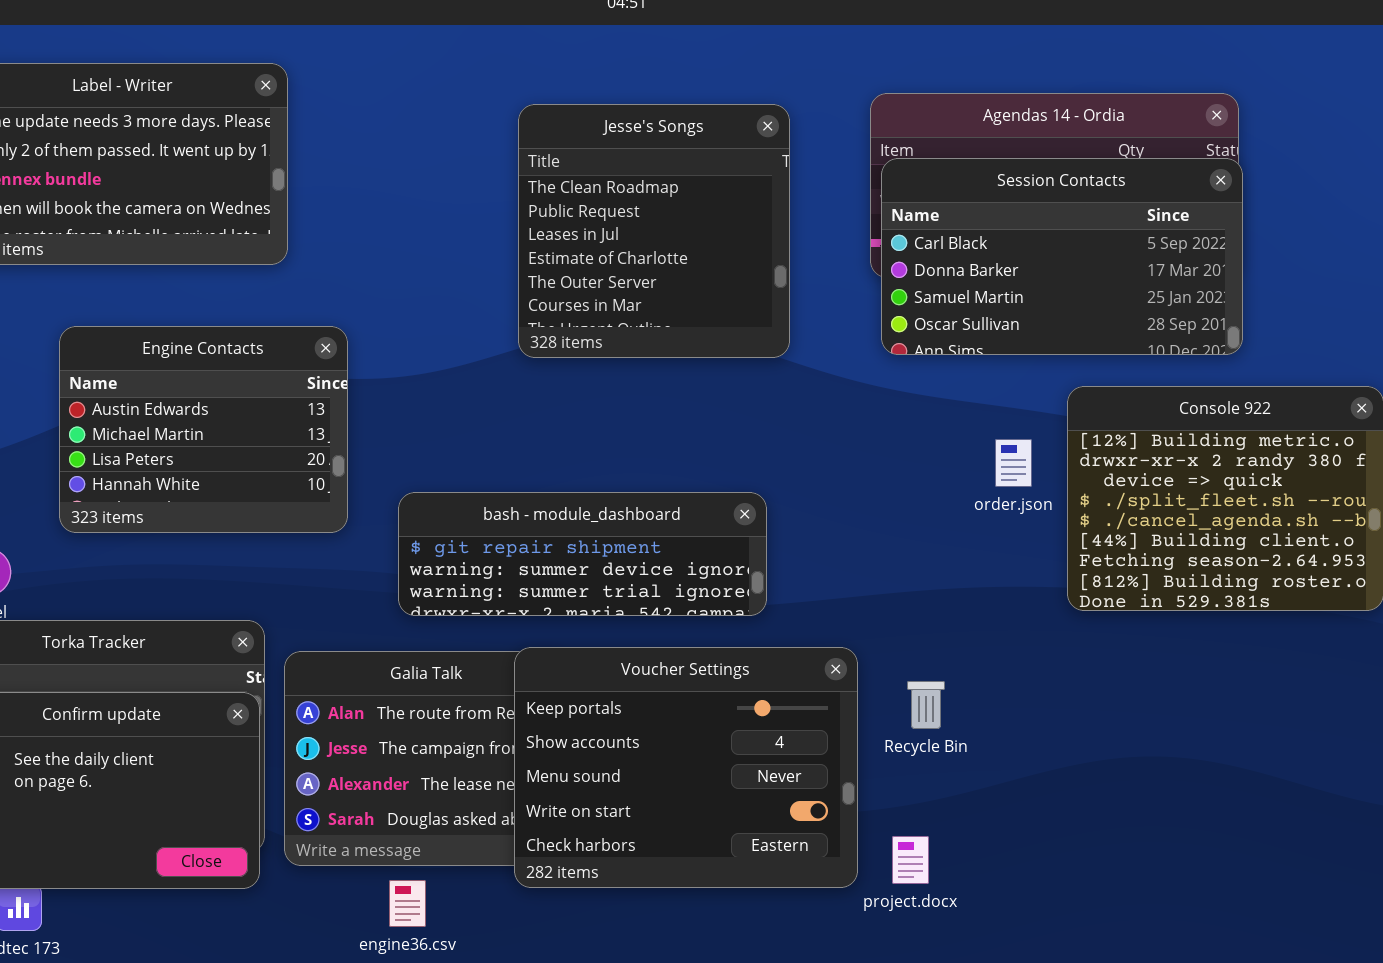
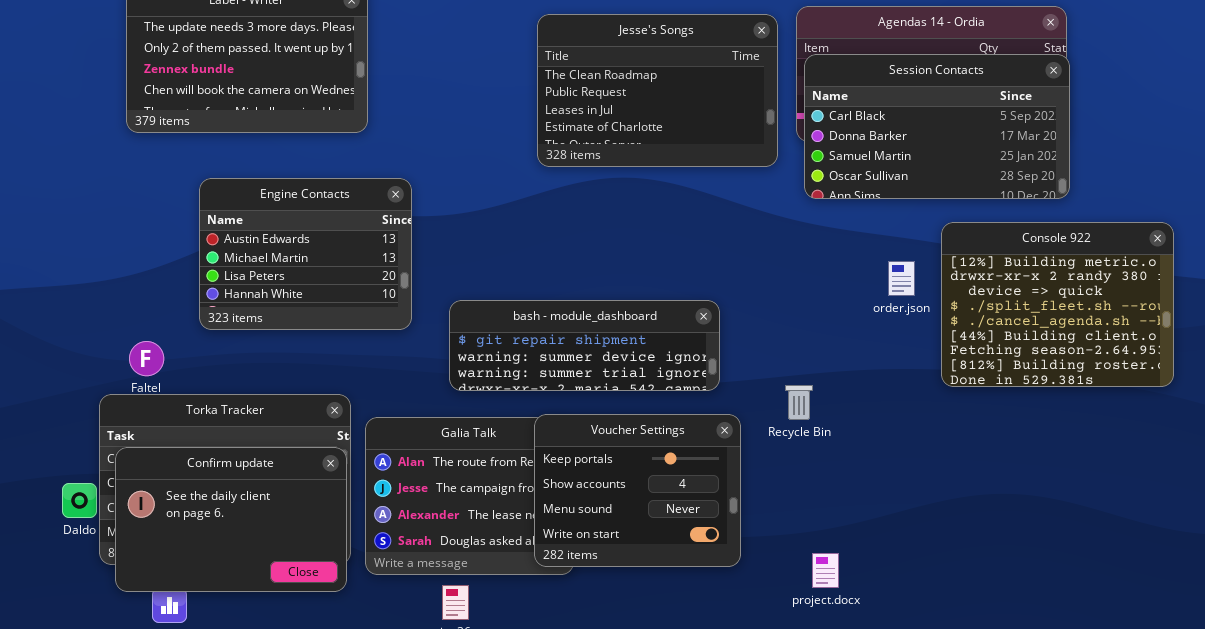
Jesse's Songs: [518,104,790,358] -> [537,14,778,167], resized
Voucher Settings: [514,647,858,888] -> [534,414,741,567], resized
Recycle Bin: [907,681,945,729] -> [785,385,813,420], moved

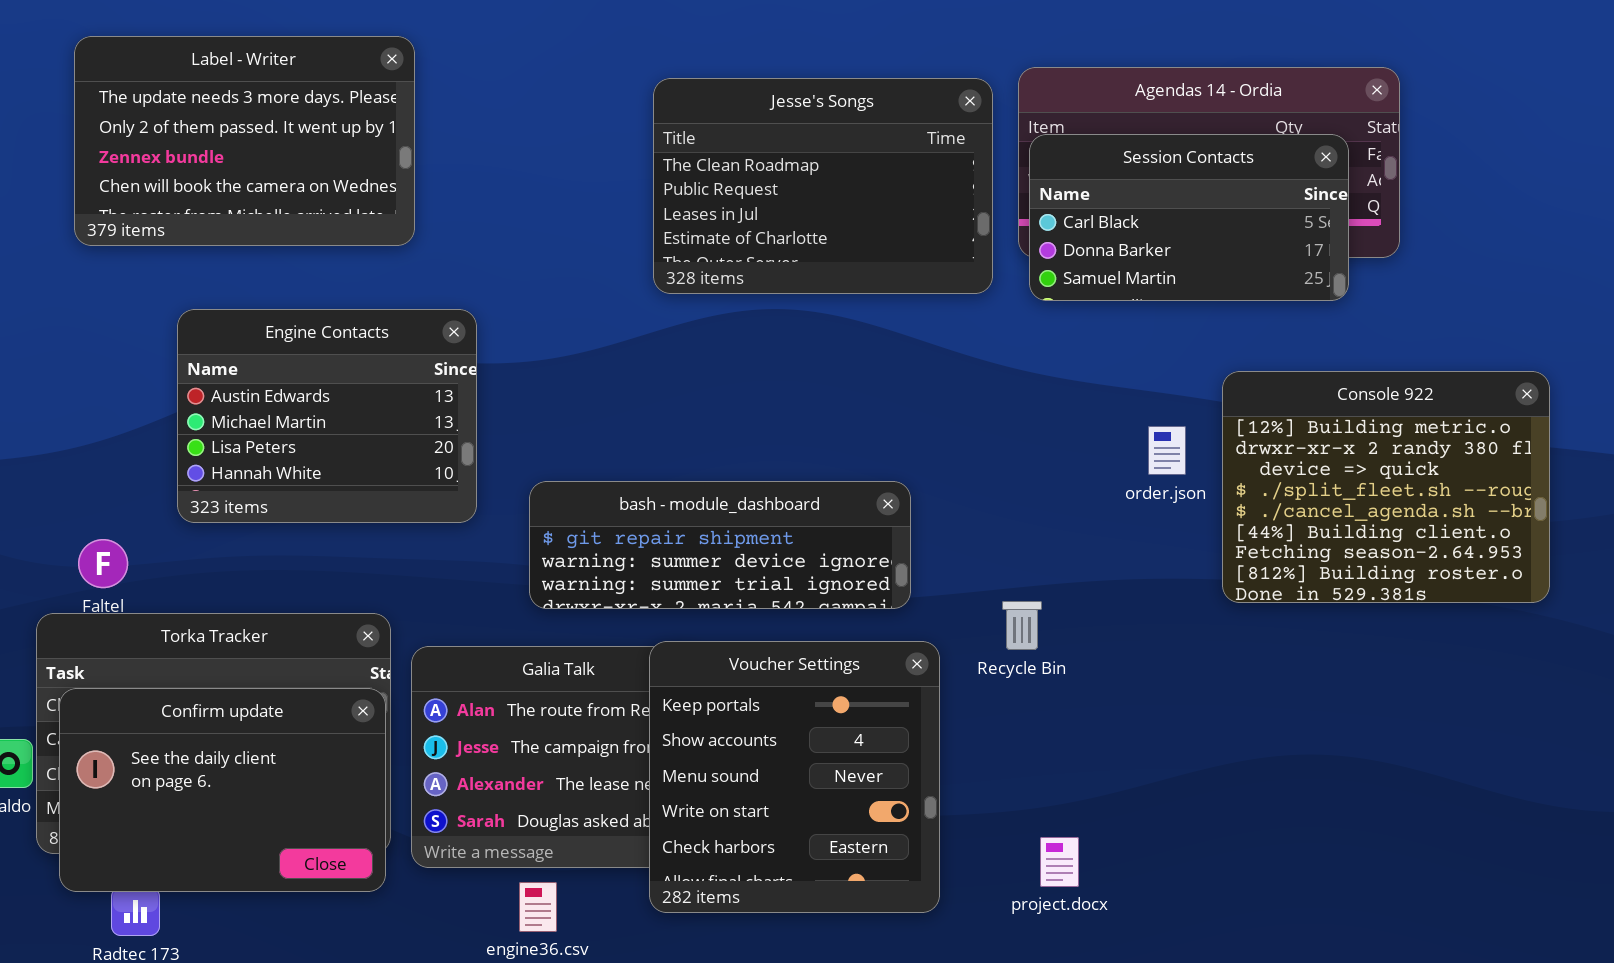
Session Contacts: [804,54,1070,199] -> [1029,134,1349,301], resized
Voucher Settings: [534,414,741,567] -> [649,641,940,913], resized

